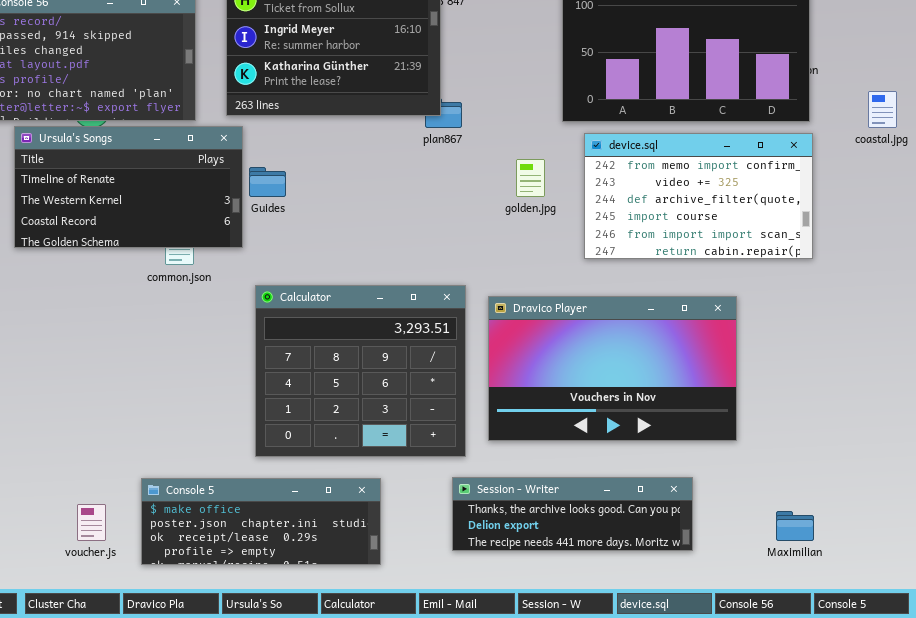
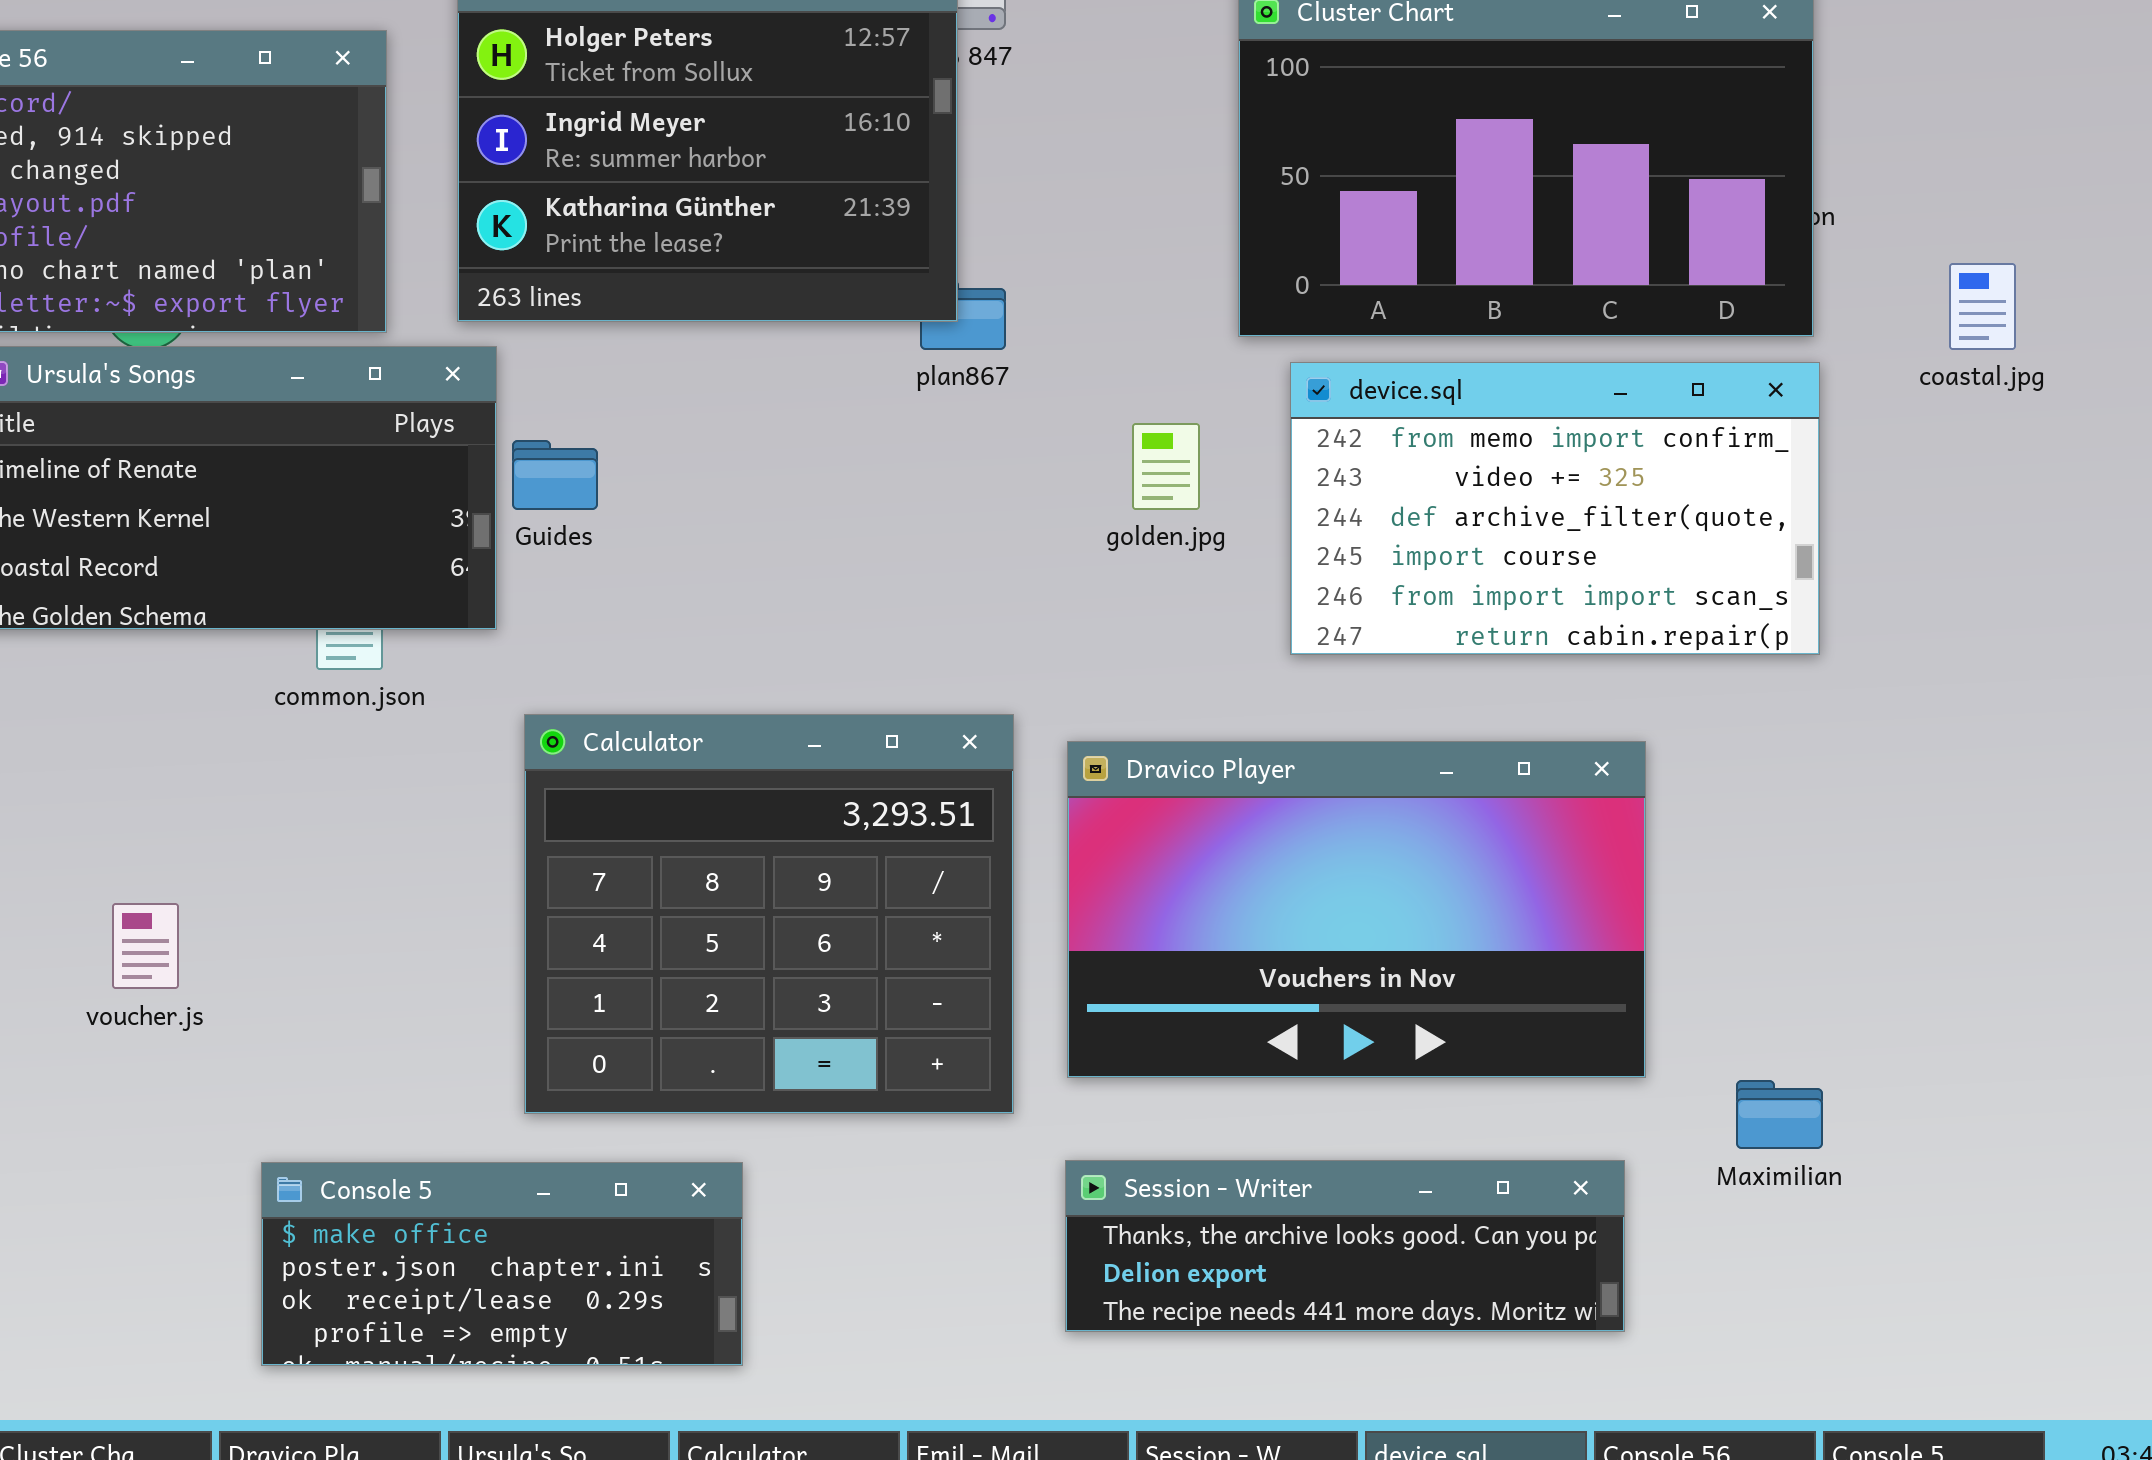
Session - Writer: [452,477,693,551] -> [1065,1160,1625,1332], moved
Console 5: [141,478,381,565] -> [261,1162,743,1366], resized
voucher.js: [77,504,106,541] -> [112,903,179,989], moved
Maximilian: [776,511,814,541] -> [1736,1080,1823,1149], moved

